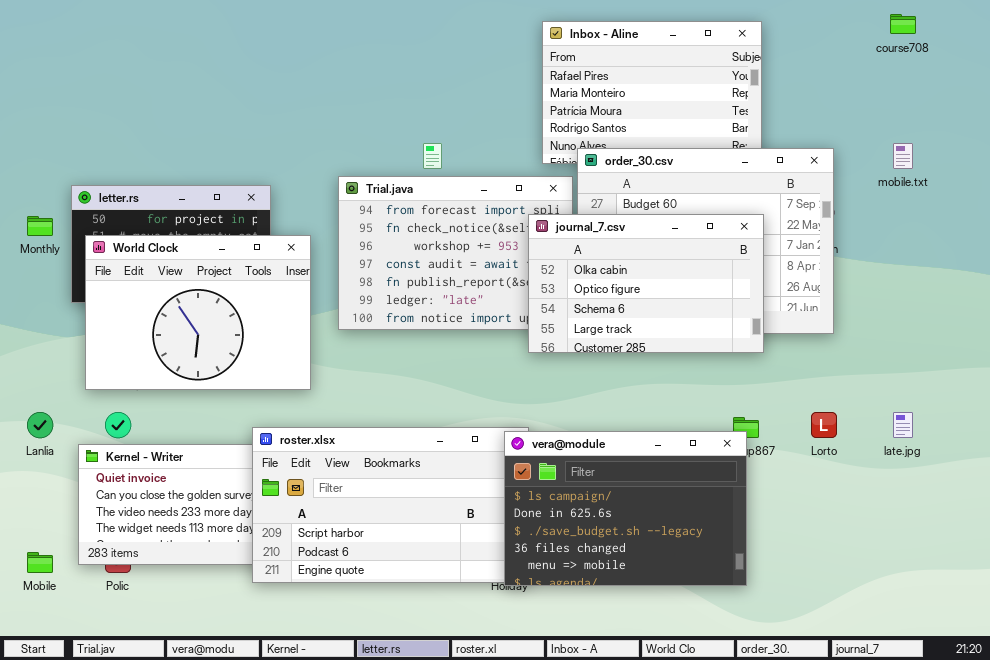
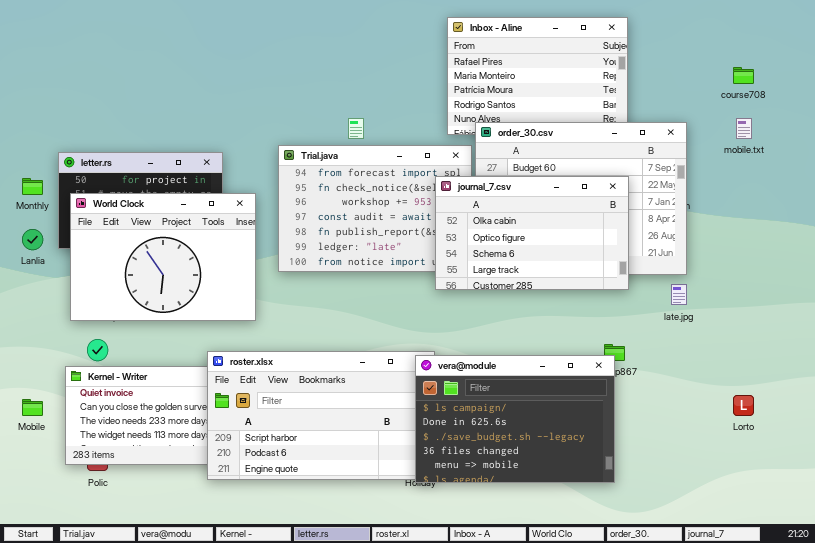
course708: [890,14,916,34] -> [733,67,754,84], moved
Lanlia: [27,412,53,438] -> [22,229,43,250], moved
Lorto: [811,412,837,438] -> [733,395,754,416], moved
late.jpg: [893,412,913,438] -> [671,284,687,305], moved
Mobile: [27,552,53,573] -> [22,399,43,416], moved

